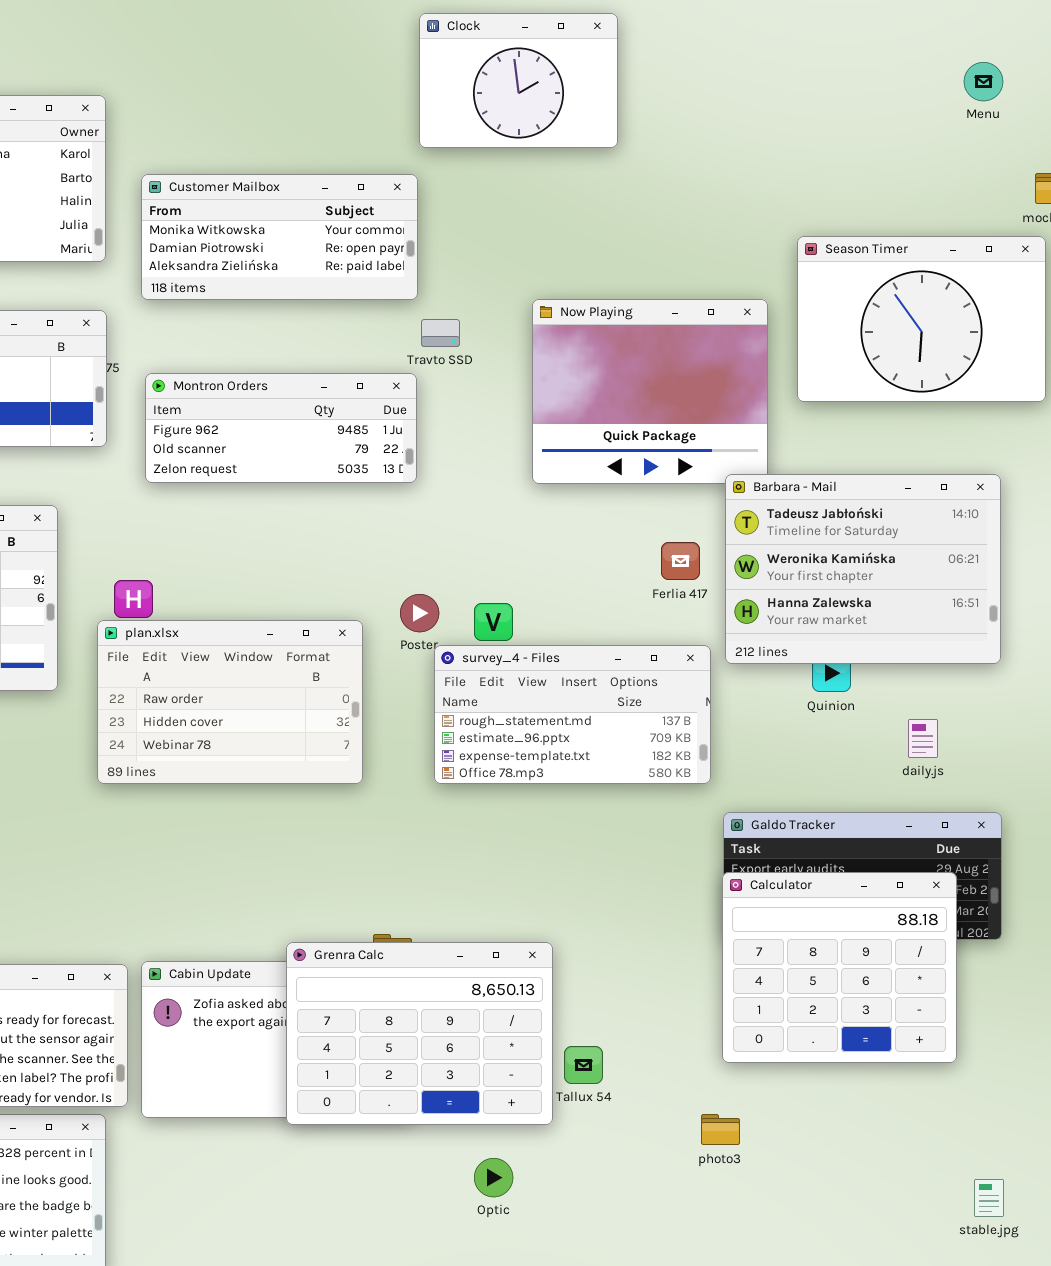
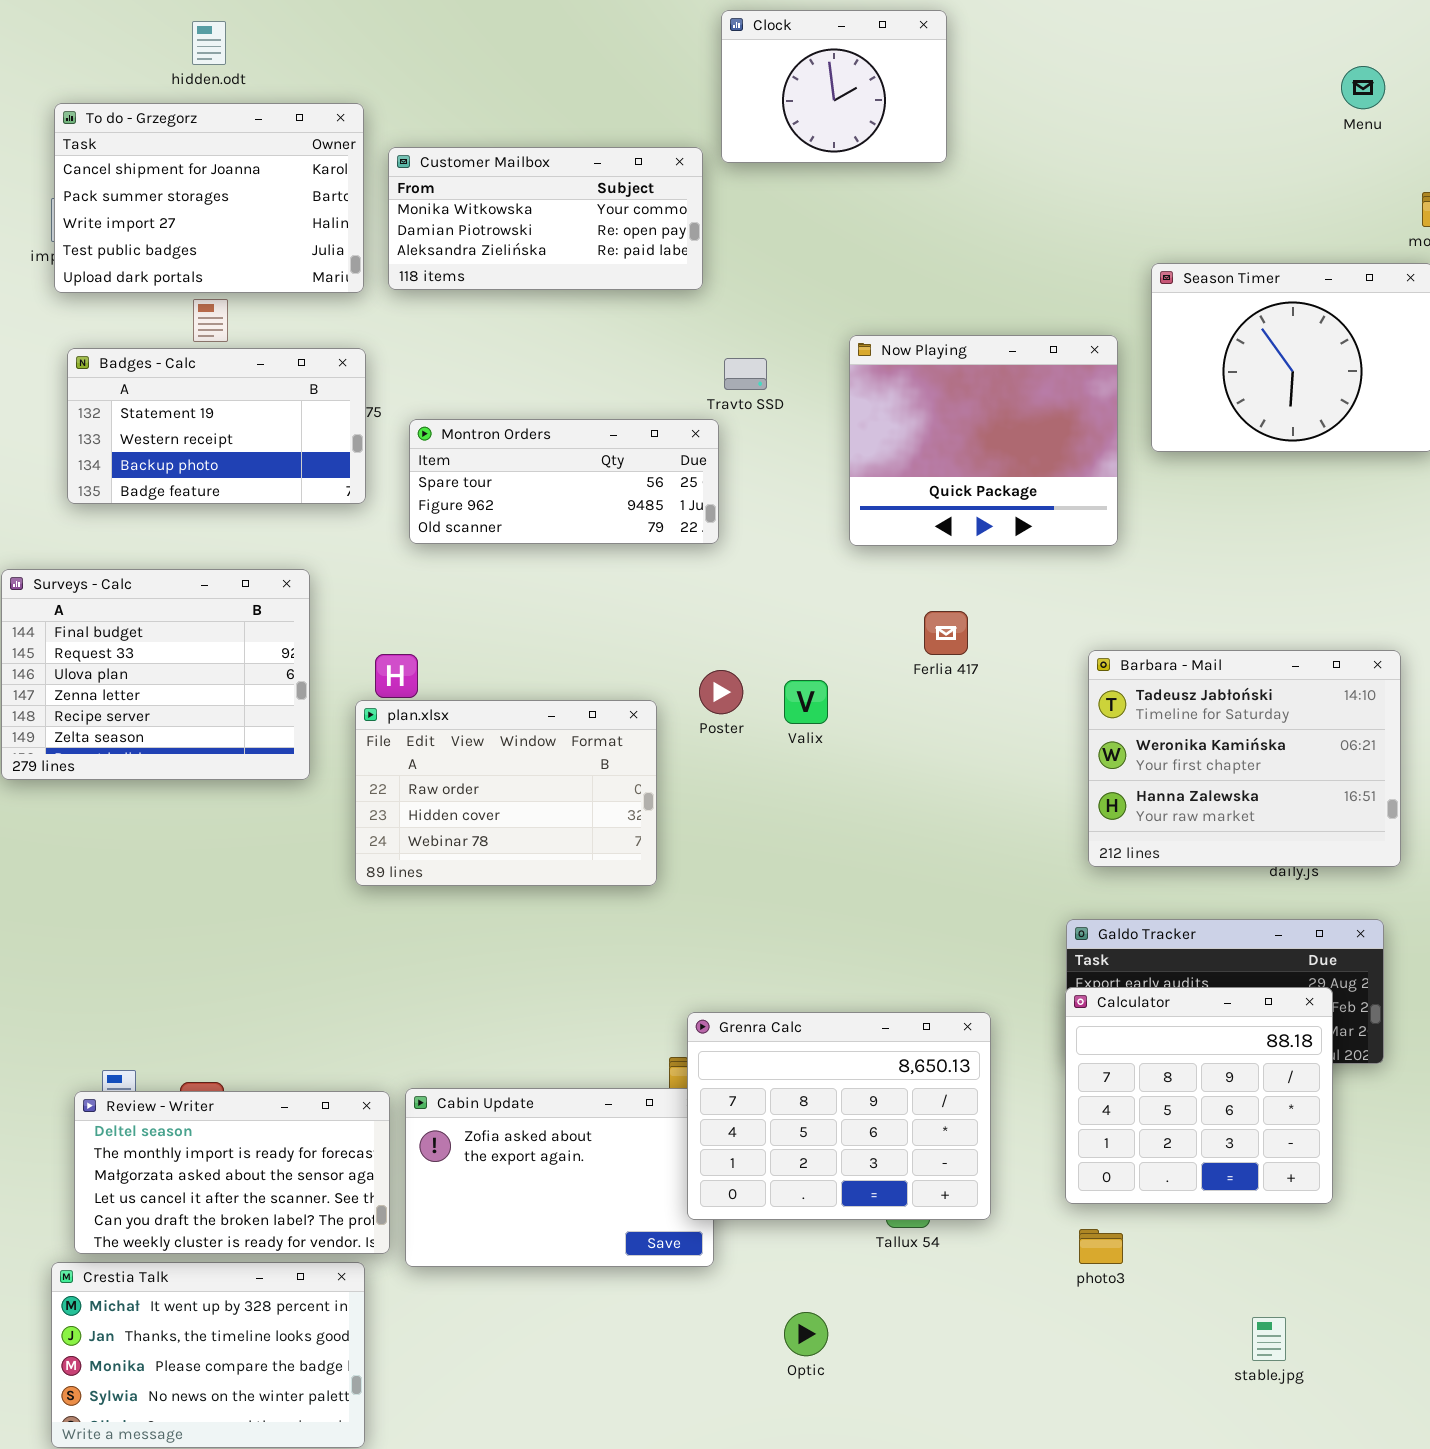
Customer Mailbox: [141,174,418,300] -> [388,147,703,290], moved
Montron Orders: [145,373,417,483] -> [409,419,719,544], scrolled up 1 row
Barbara - Mail: [725,474,1001,664] -> [1088,650,1401,867], moved
Ferlia 417: [661,542,700,580] -> [924,611,968,655], moved
survey_4 - Files: [434,645,711,784] -> none, closed
Grenra Calc: [286,942,553,1125] -> [687,1012,991,1220], moved
photo3: [701,1114,740,1145] -> [1079,1229,1123,1264], moved
stable.jpg: [974,1179,1004,1217] -> [1252,1317,1286,1361], moved

